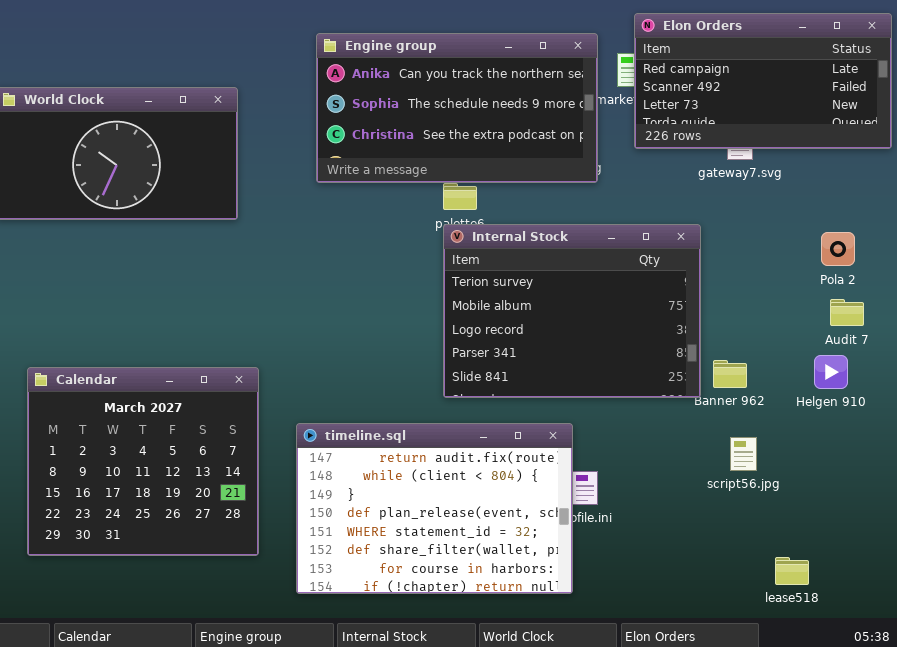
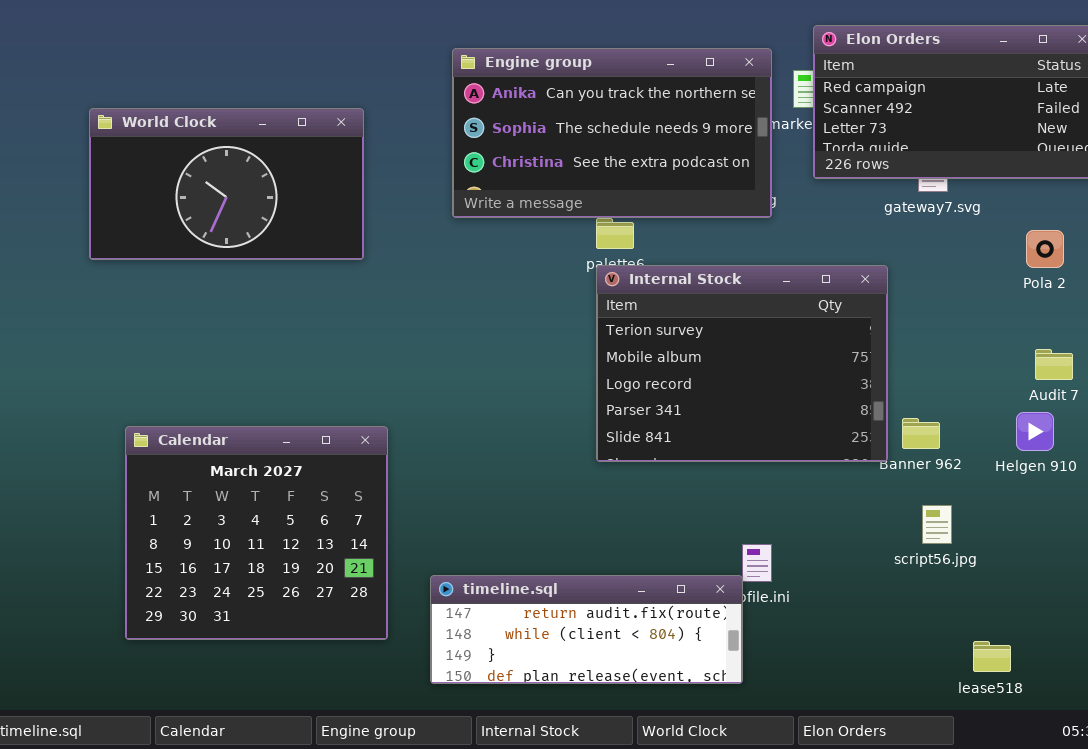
Pola 2: [821,232,855,266] -> [1026,230,1064,268], moved
timeline.sql: [296,423,573,594] -> [430,575,743,684], resized

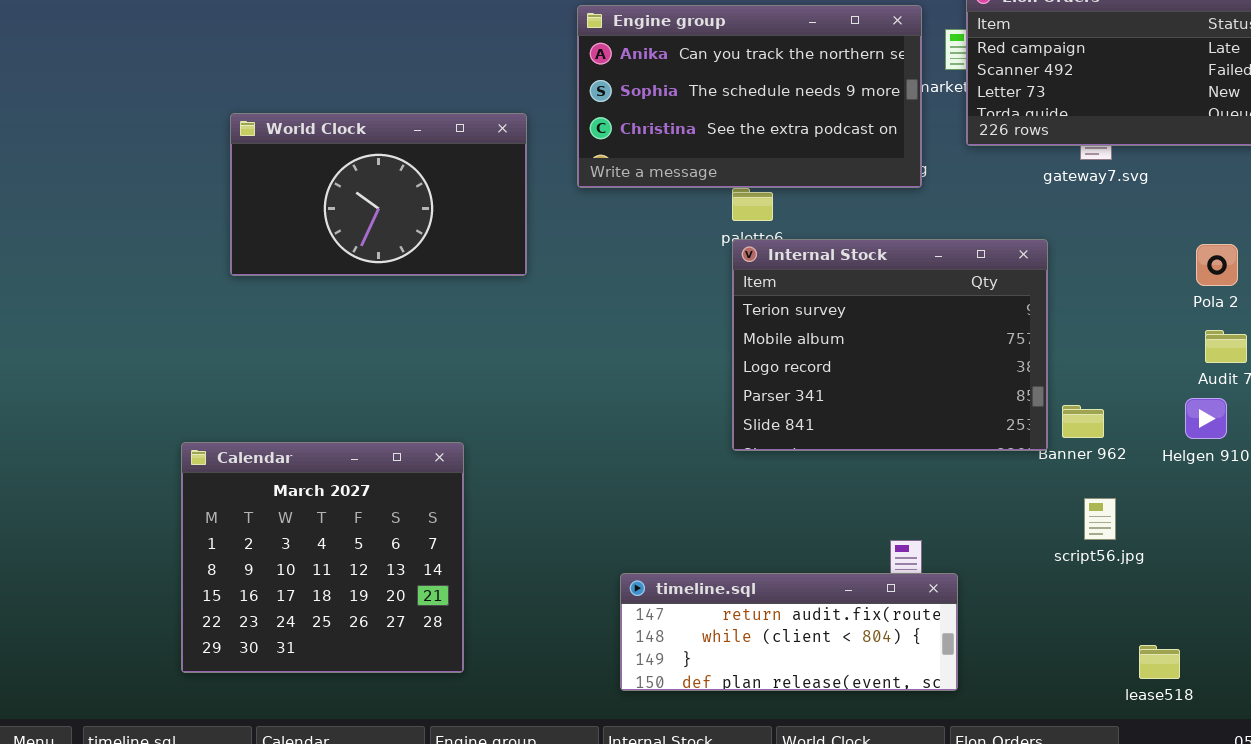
World Clock: [89,108,364,260] -> [230,113,527,276], moved
Pola 2: [1026,230,1064,268] -> [1196,244,1238,286], moved
Calendar: [125,426,388,640] -> [181,442,464,673], moved
timeline.sql: [430,575,743,684] -> [620,573,958,691], moved

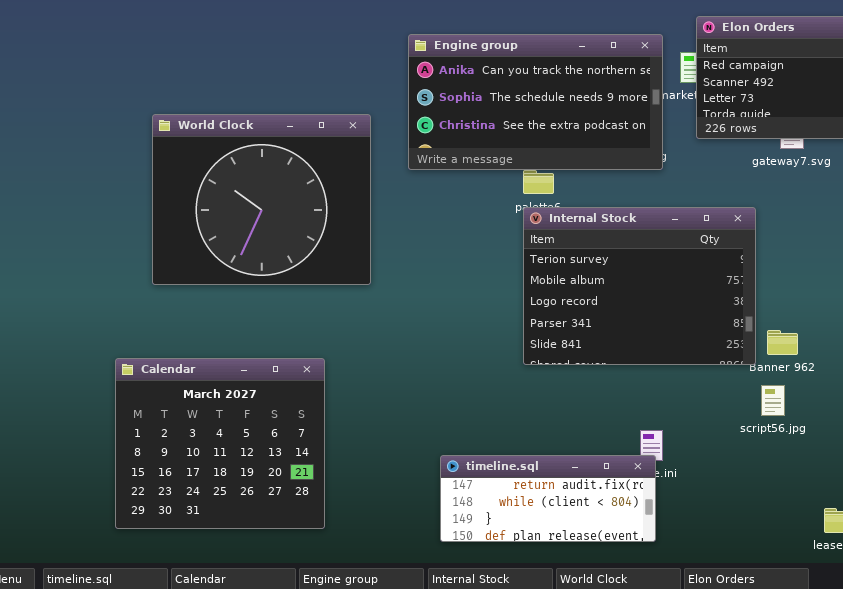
World Clock: [230,113,527,276] -> [152,114,371,285], resized
script56.jpg: [1084,498,1116,540] -> [761,385,785,416], moved
timeline.sql: [620,573,958,691] -> [440,455,656,542], resized

